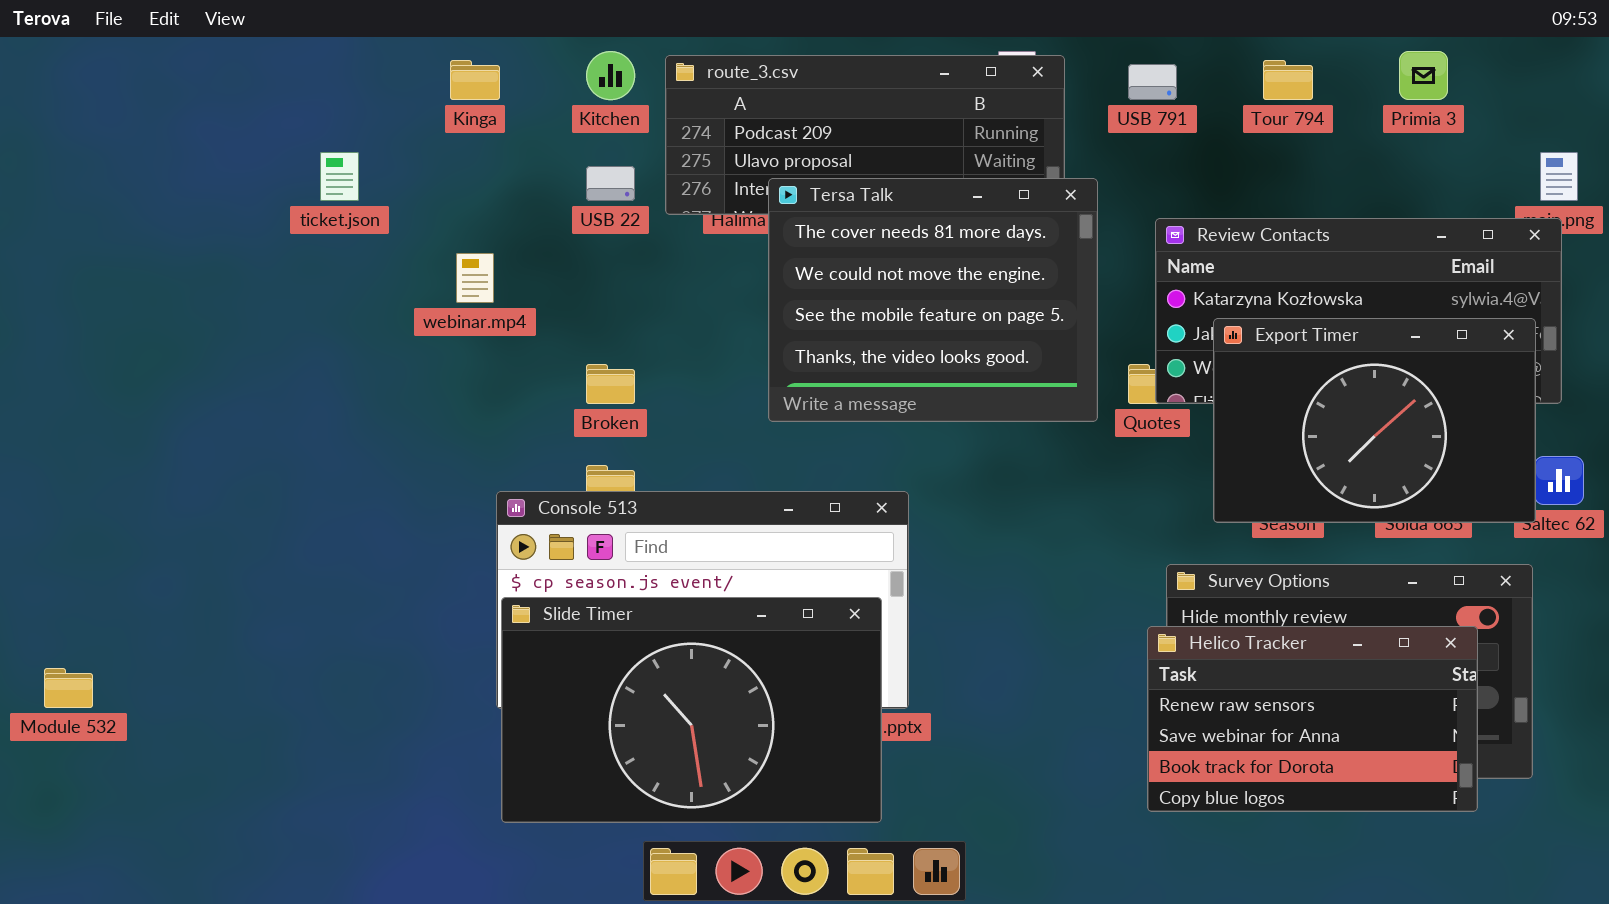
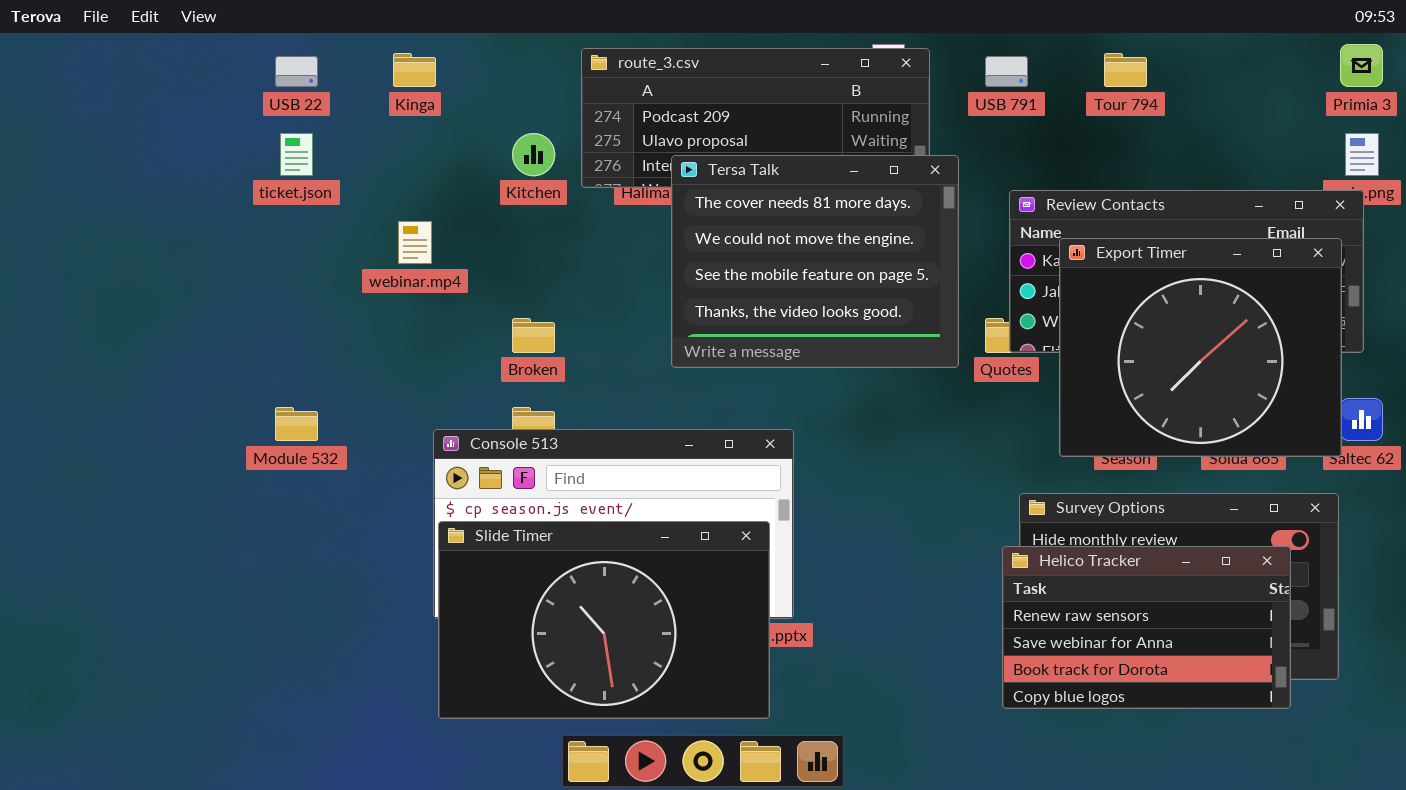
Kitchen: [586,51,635,100] -> [512,133,555,176], moved
Primia 3: [1399,51,1448,100] -> [1340,44,1383,87], moved
USB 22: [586,166,635,201] -> [275,56,318,87], moved
Export Timer: [1213,318,1536,523] -> [1059,238,1342,457], resized
Module 532: [44,668,93,708] -> [275,407,318,441], moved

